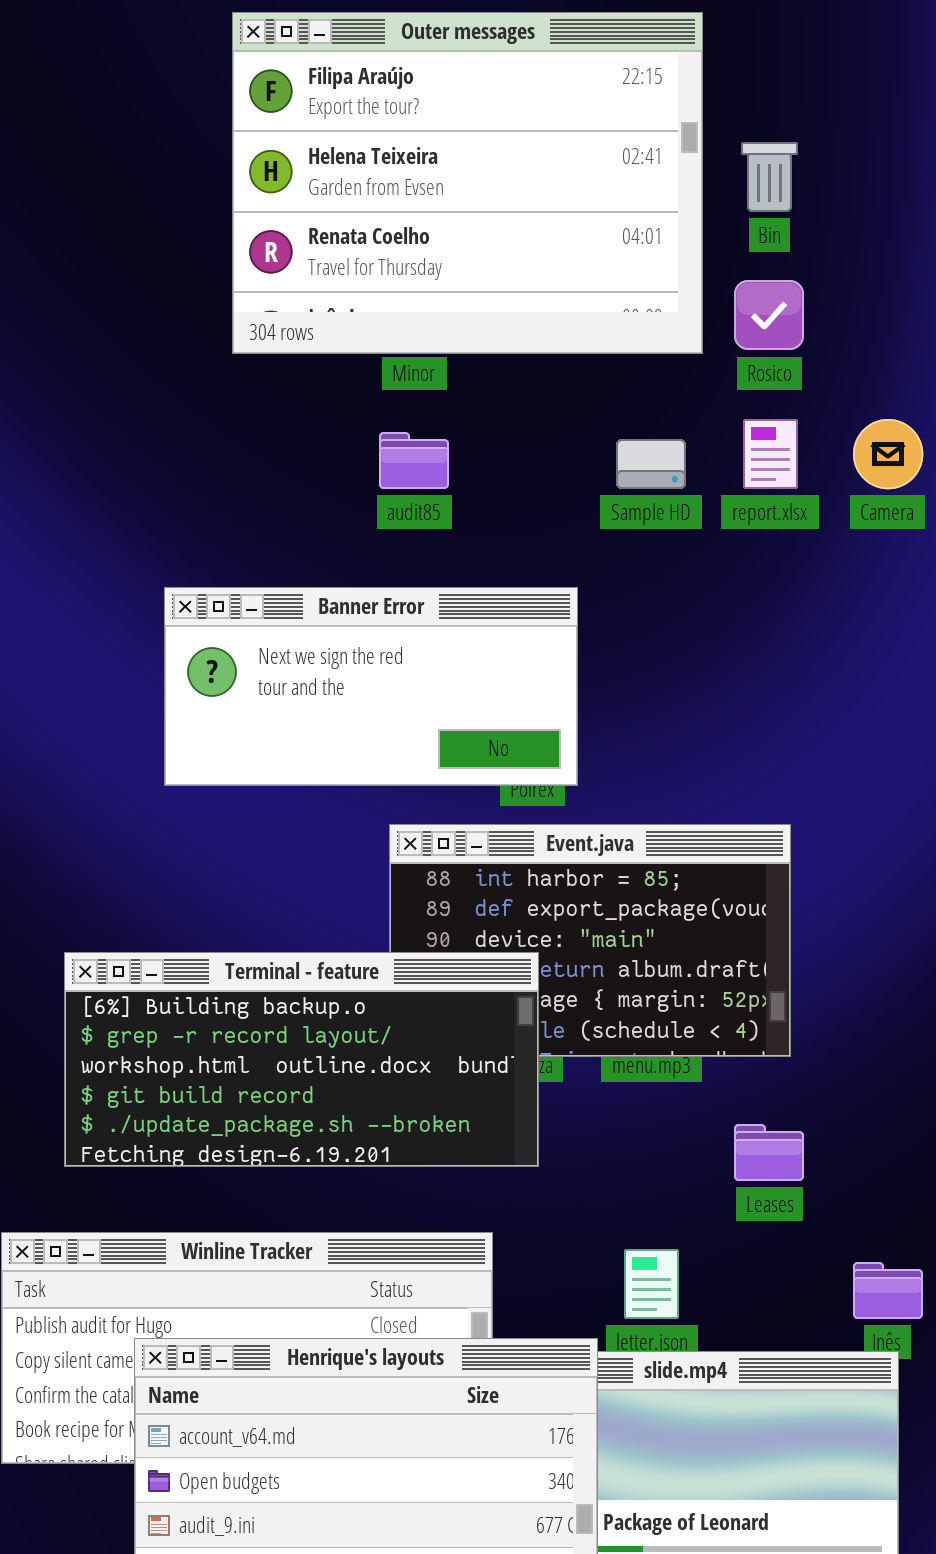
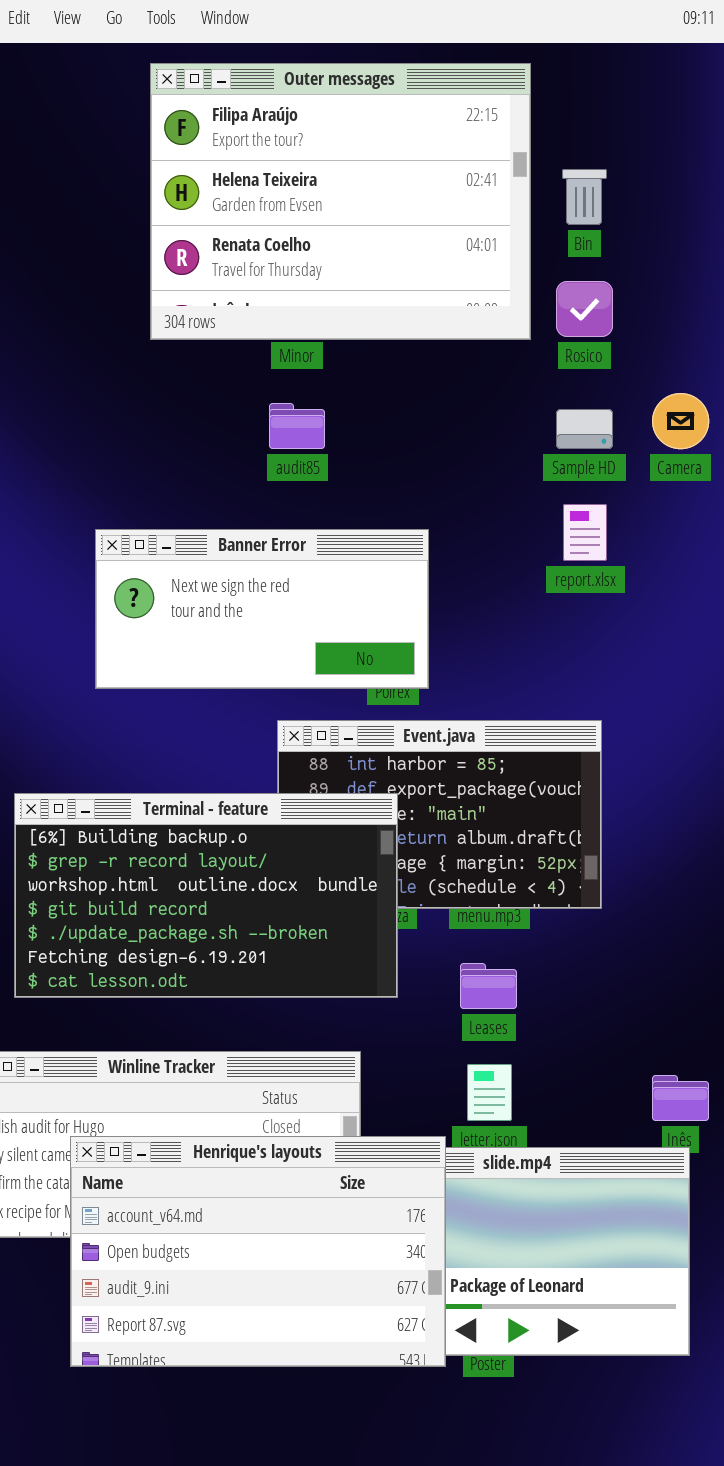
report.xlsx: [743,419,798,489] -> [563,504,607,561], moved
Sample HD: [616,439,686,489] -> [556,409,613,449], moved
Terminal - feature: [64,952,539,1167] -> [14,793,398,998], resized
Leases: [734,1124,804,1181] -> [460,963,517,1009], moved

